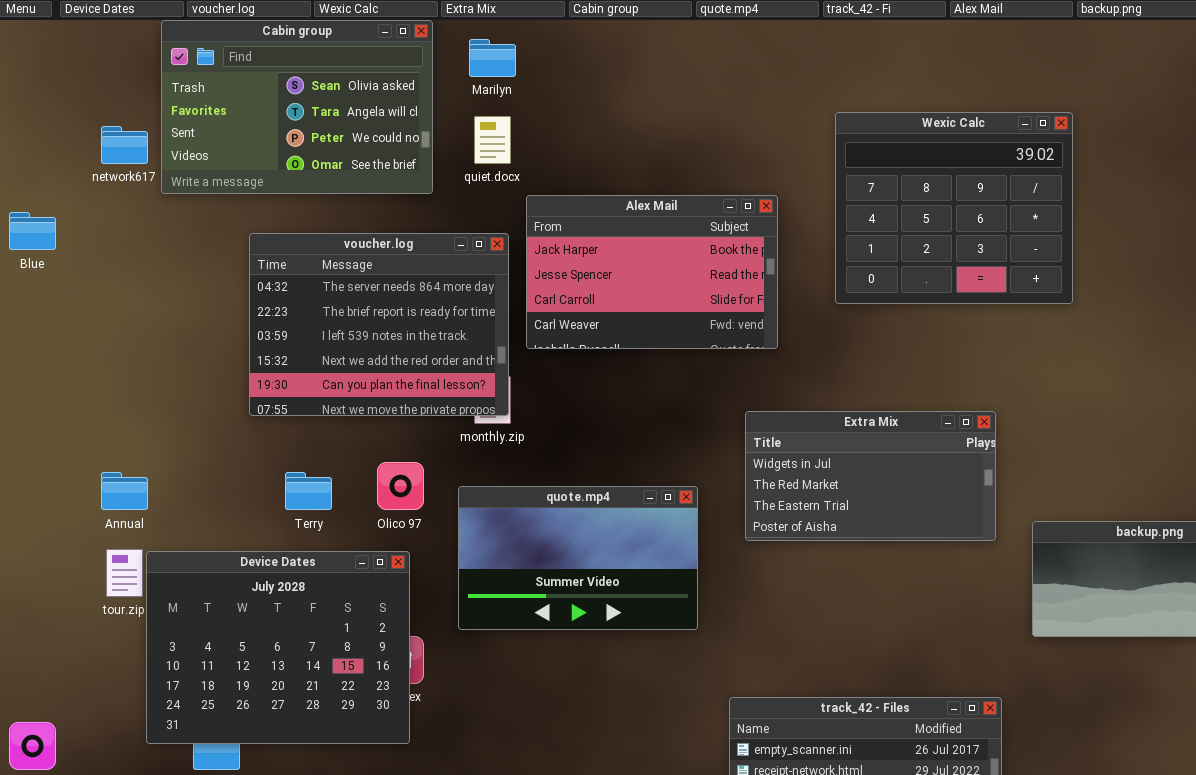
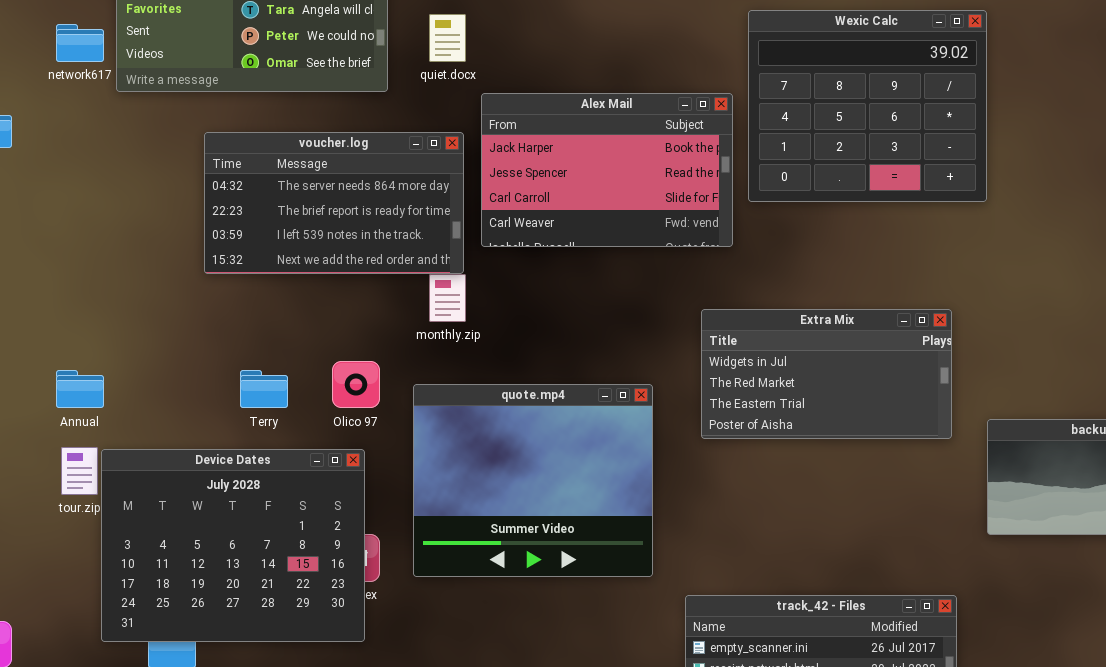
Wexic Calc: [835,112,1073,304] -> [748,10,987,202], moved
voucher.log: [249,233,509,416] -> [204,132,464,274], resized
quote.mp4: [458,486,698,630] -> [413,384,653,577], resized

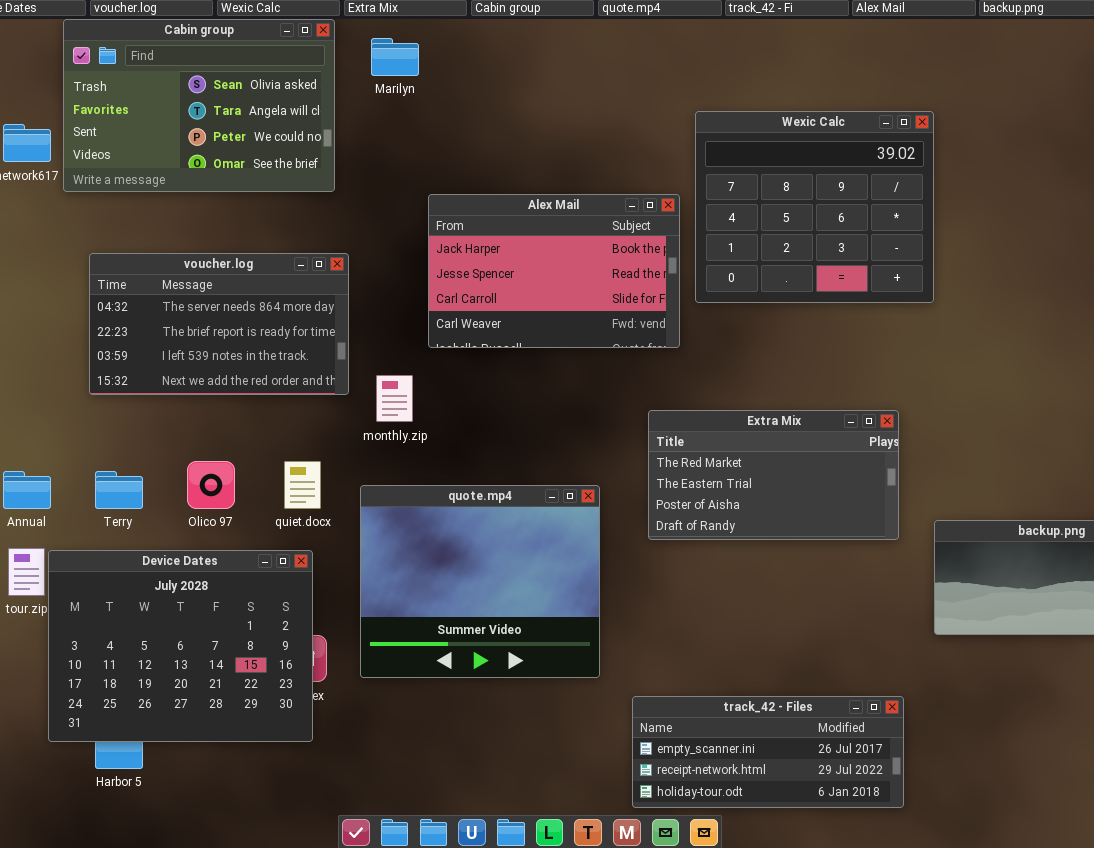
quiet.docx: [429,14,466,62] -> [284,461,321,509], moved
voucher.log: [204,132,464,274] -> [89,253,349,395], moved
Extra Mix: [701,309,952,439] -> [648,410,899,540], scrolled down 1 row
Olico 97: [332,361,380,408] -> [187,461,235,509], moved
Terry: [240,370,288,408] -> [95,471,143,509], moved

